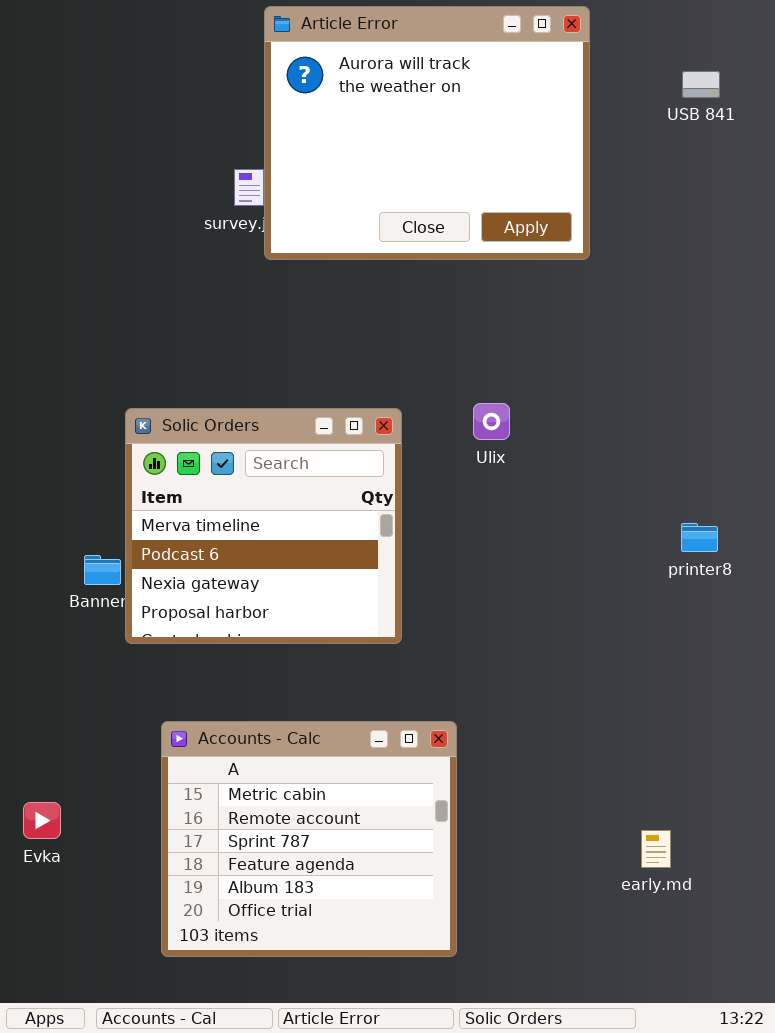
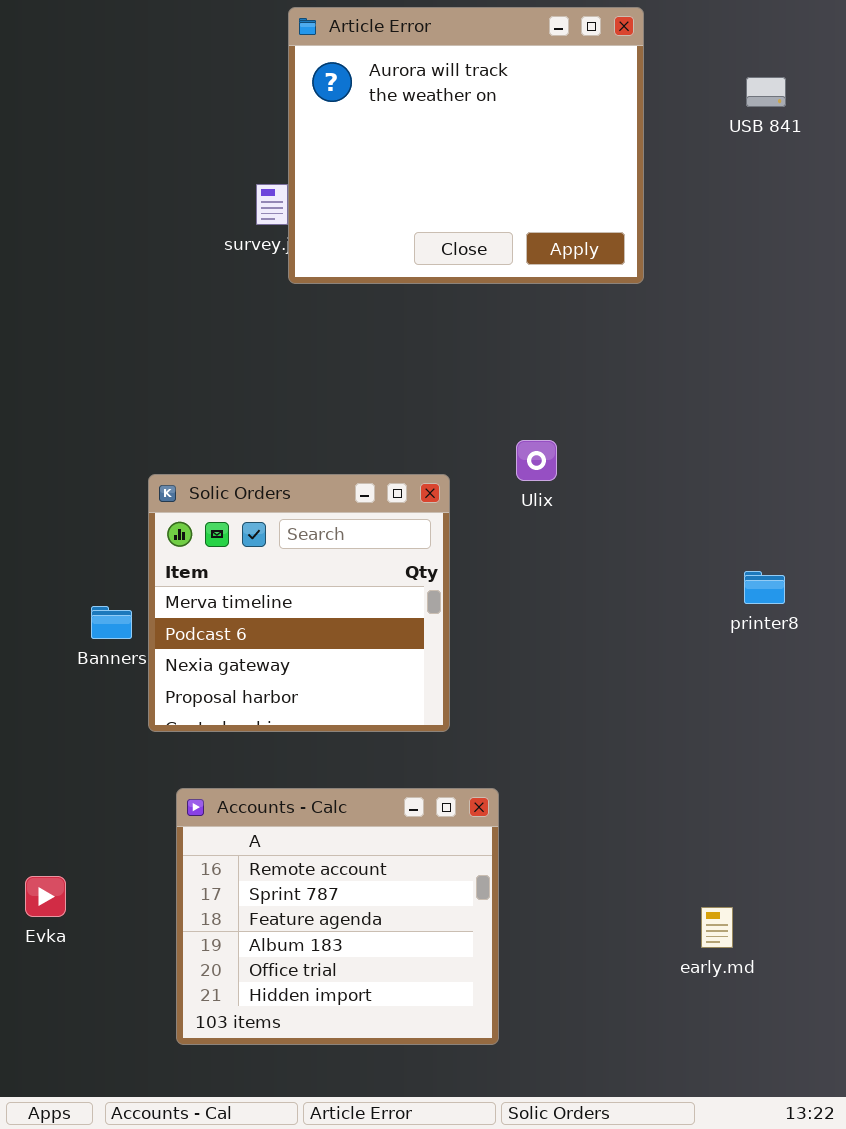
Solic Orders: [125,408,402,644] -> [148,474,450,732], moved
Accounts - Calc: [161,721,457,957] -> [176,788,499,1045], scrolled down 1 row

